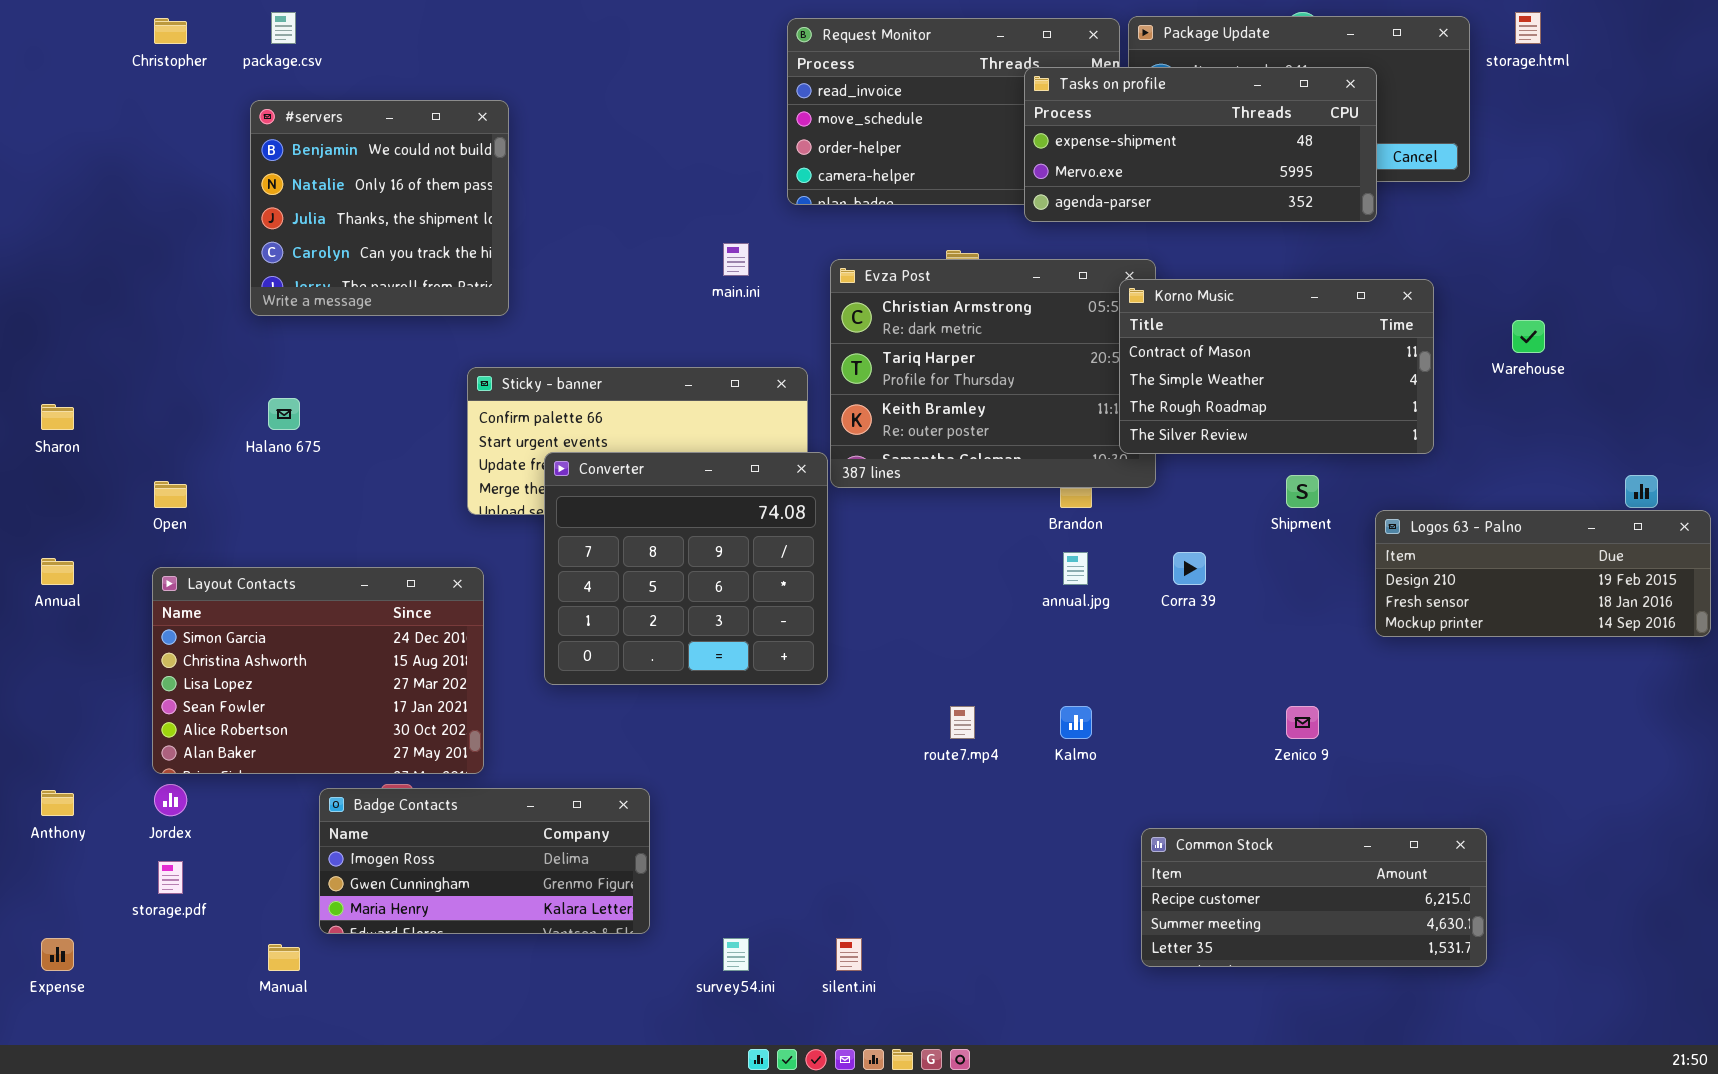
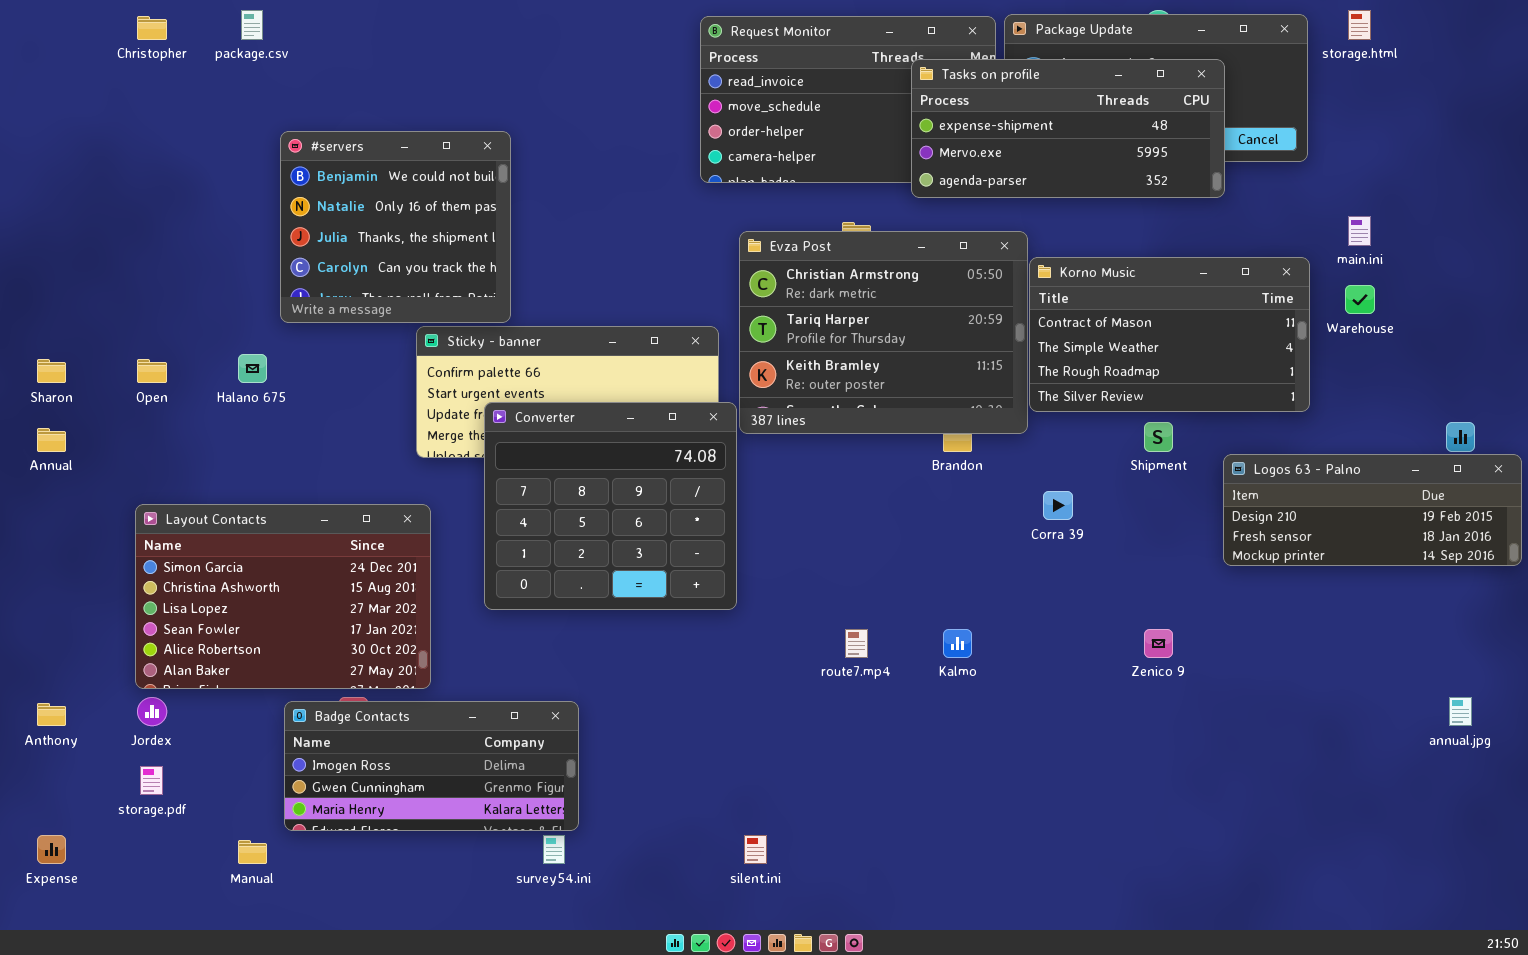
#servers: [250,100,509,316] -> [280,131,511,323], moved
main.ini: [723,243,749,276] -> [1348,216,1371,246], moved
Korno Music: [1119,279,1434,454] -> [1029,257,1310,412], moved
Open: [154,481,187,508] -> [137,359,167,383], moved
annual.jpg: [1063,552,1088,585] -> [1449,697,1472,726], moved
Annual: [41,558,74,585] -> [37,428,66,452], moved
Common Stock: [1141,828,1487,967] -> none, closed
survey54.ini: [723,938,749,971] -> [543,835,565,864], moved

